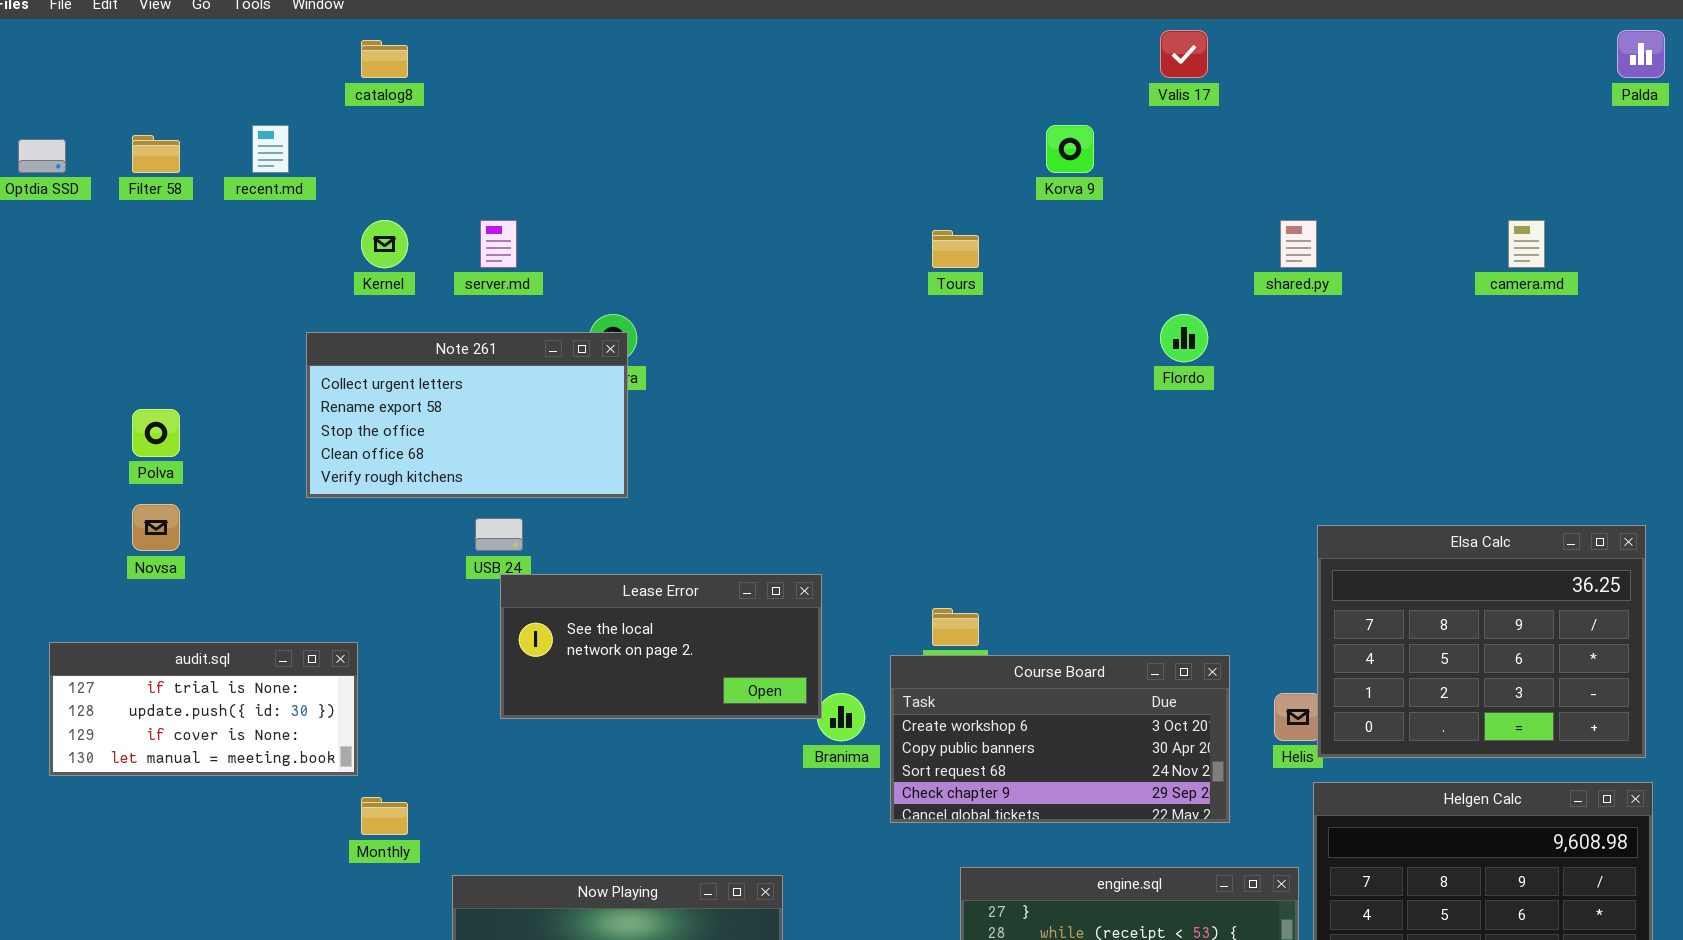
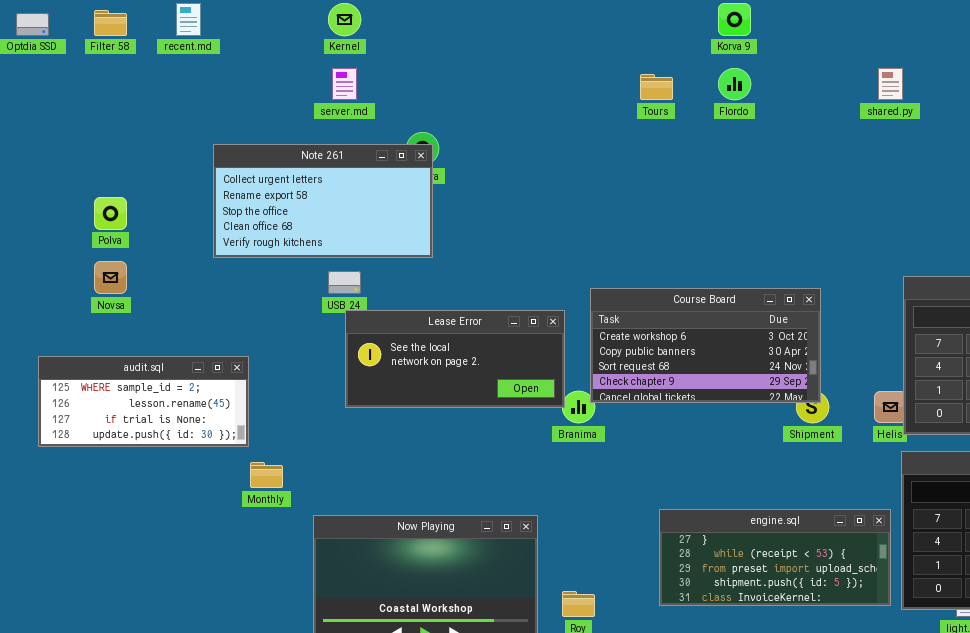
Kernel: [361,220,408,268] -> [328,3,361,36], moved
Flordo: [1160,314,1208,362] -> [718,68,751,100], moved
audit.sql: [49,642,358,776] -> [38,356,249,447], scrolled up 2 rows
Course Board: [890,655,1230,823] -> [590,288,821,403], moved

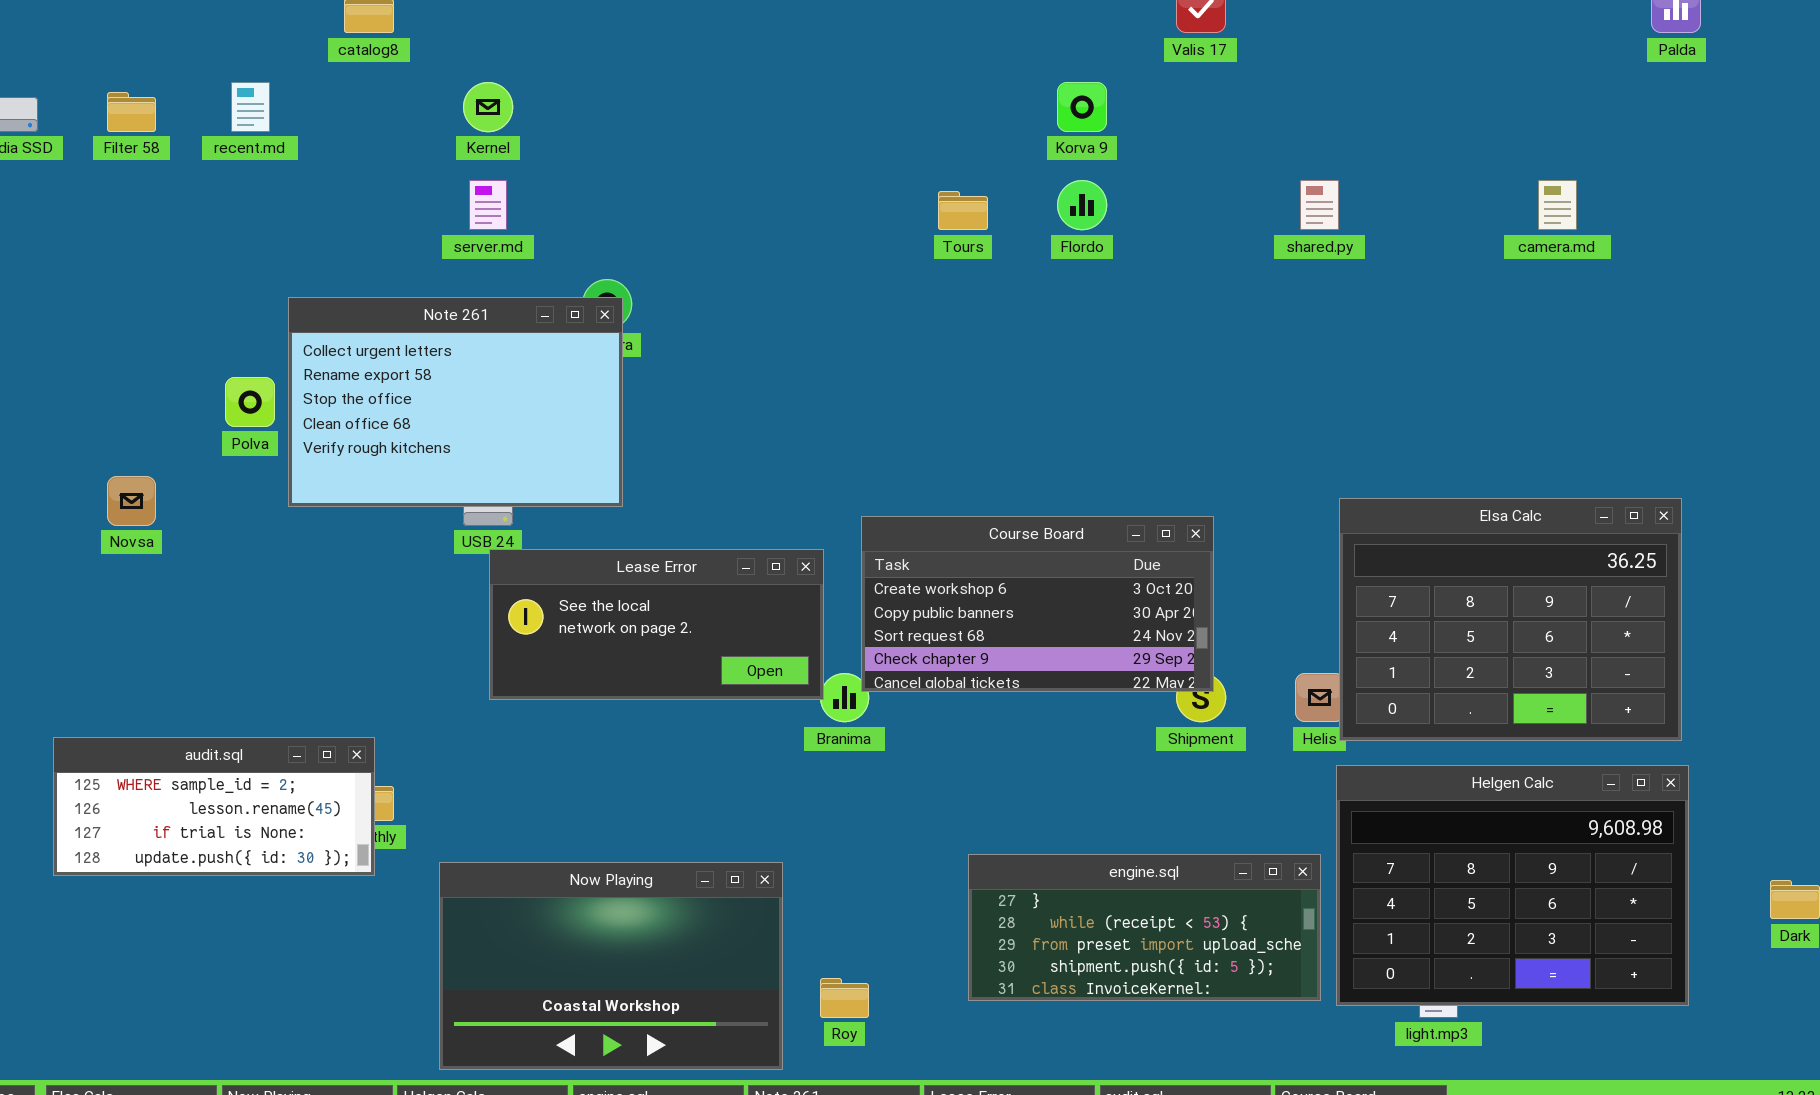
Note 261: [213,144,433,258] -> [288,297,623,507], resized
Polva: [94,197,127,230] -> [225,377,275,427], moved
audit.sql: [38,356,249,447] -> [53,737,375,876], moved

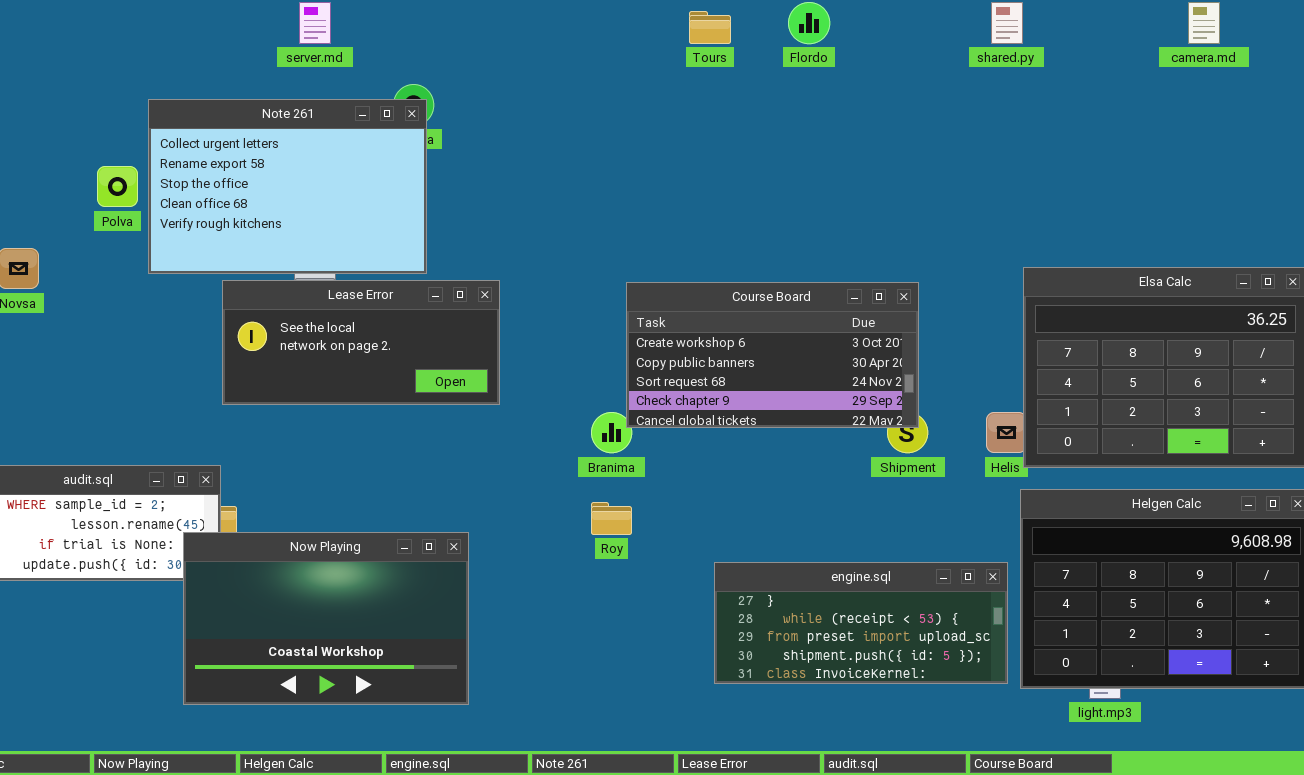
Lease Error: [489,549,824,700] -> [222,280,500,405], moved
Now Playing: [439,862,783,1070] -> [183,532,469,705], moved
Roy: [820,978,869,1018] -> [591,502,632,535], moved

